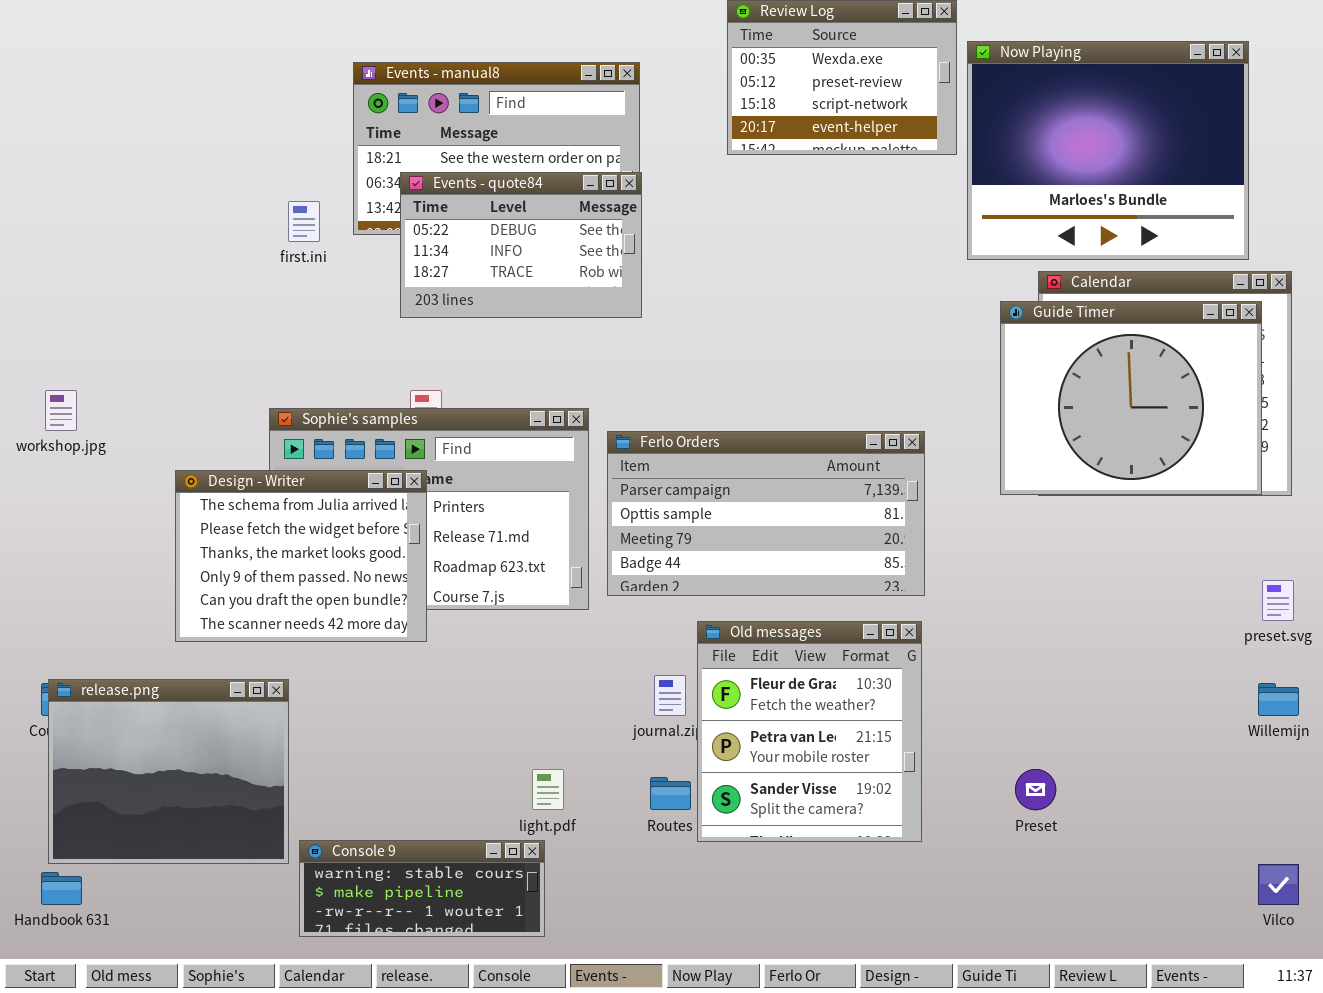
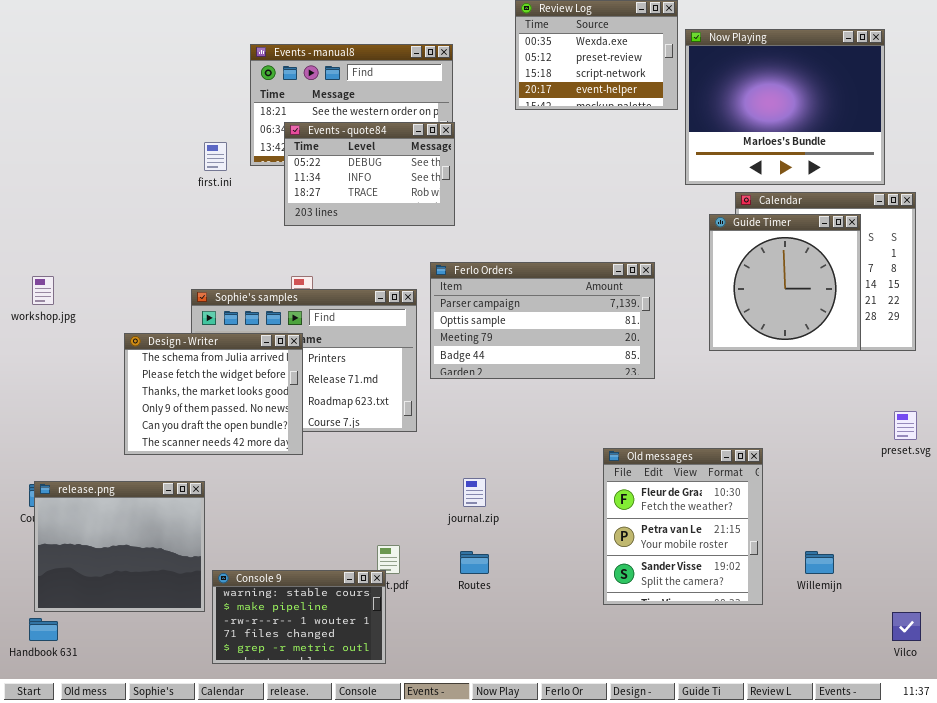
Guide Timer: [1000,301,1262,495] -> [709,214,861,351], resized
Ferlo Orders: [607,431,925,596] -> [430,262,655,379], moved
Old messages: [697,621,922,842] -> [603,448,763,605], moved
Willemijn: [1258,683,1299,716] -> [805,551,834,574], moved
Console 9: [299,840,545,937] -> [212,570,386,664], resized

